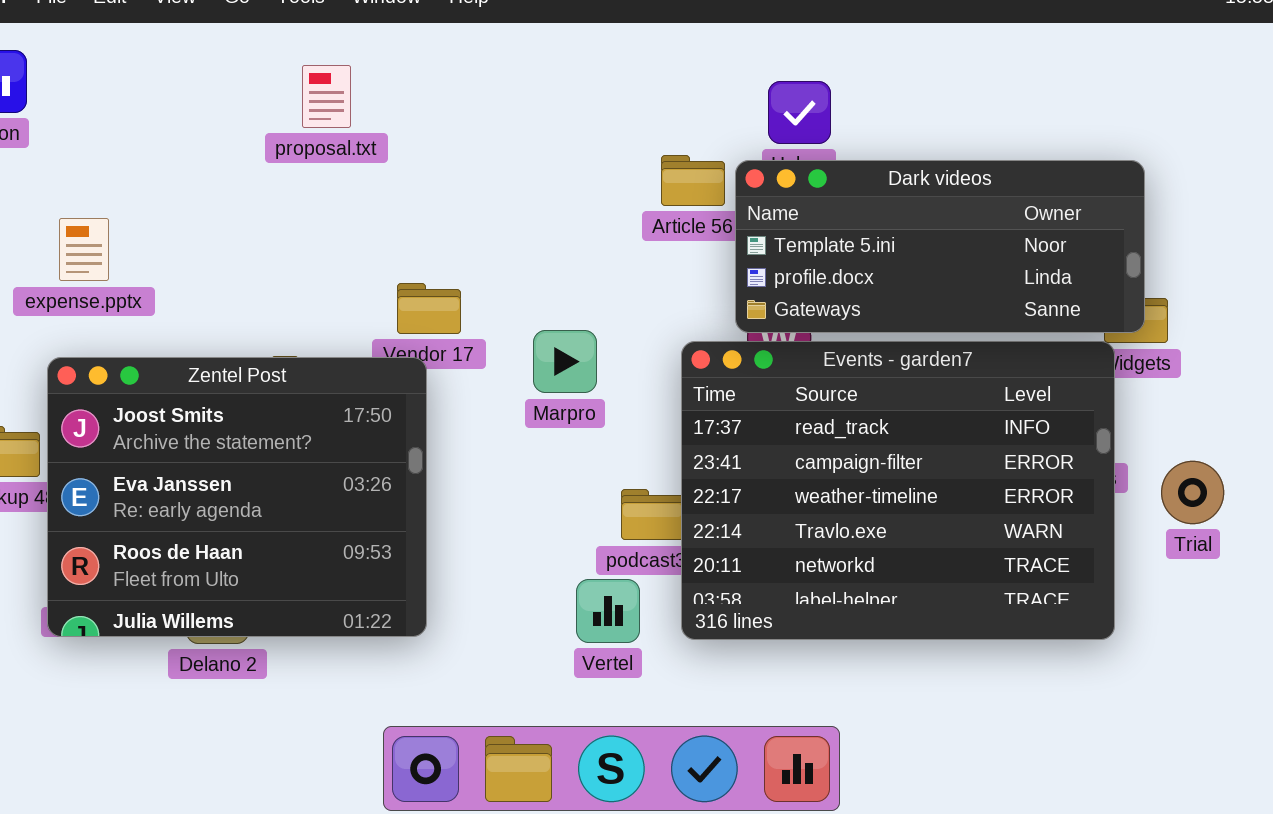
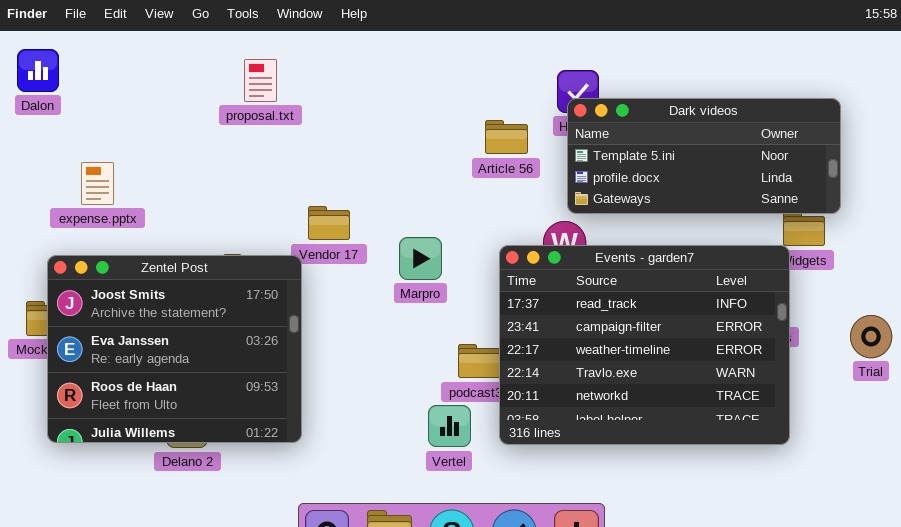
Dark videos: [735,160,1145,333] -> [567,98,841,214], moved
Zentel Post: [47,357,427,637] -> [47,255,302,443], moved
Trial: [1161,461,1224,524] -> [850,315,892,358], moved

